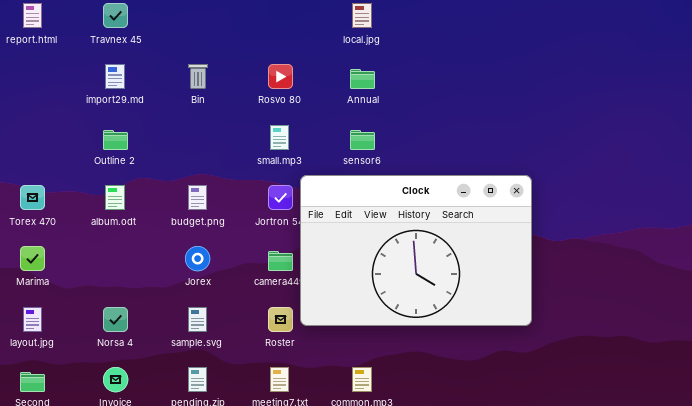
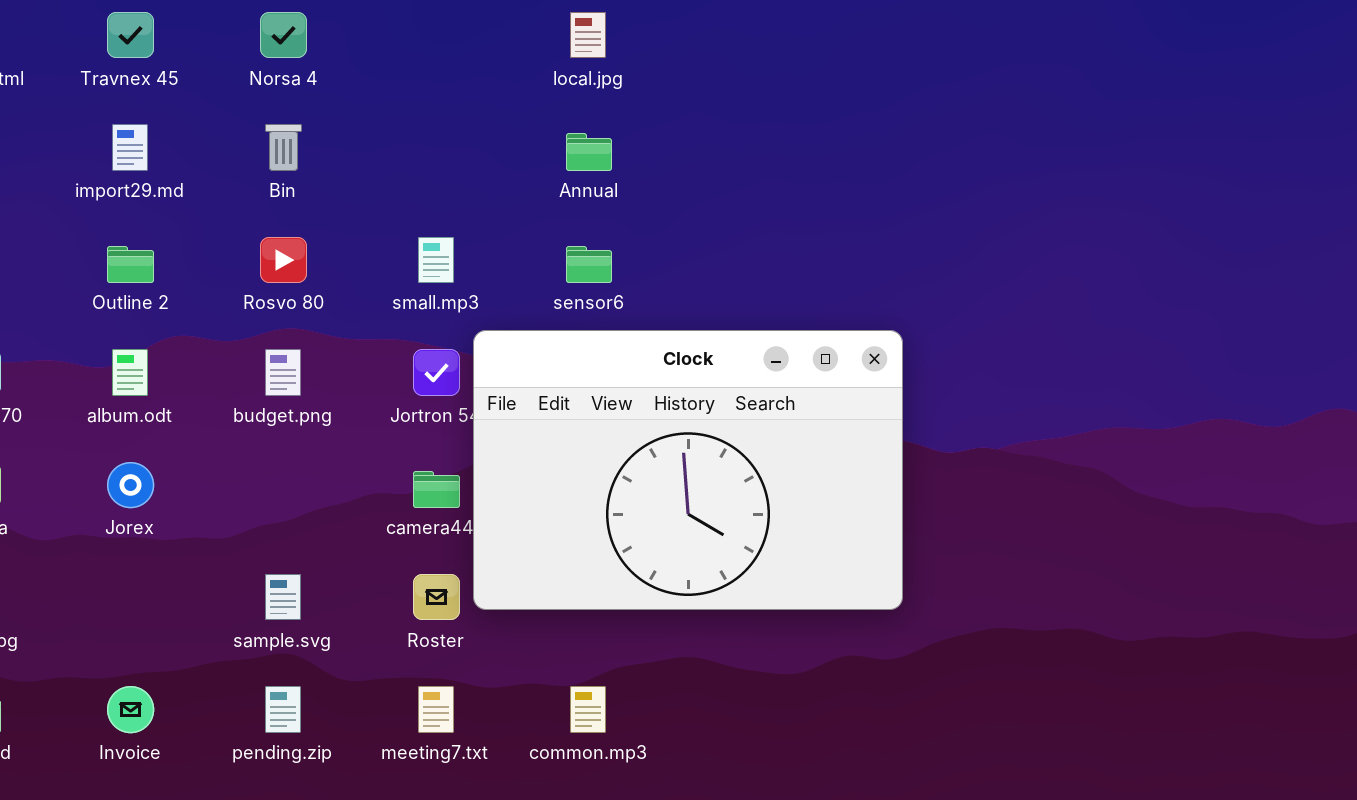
Rosvo 80: [268,64,293,89] -> [260,237,307,283], moved
Jorex: [185,246,210,271] -> [107,462,154,508], moved
Norsa 4: [103,307,128,332] -> [260,12,307,58], moved

